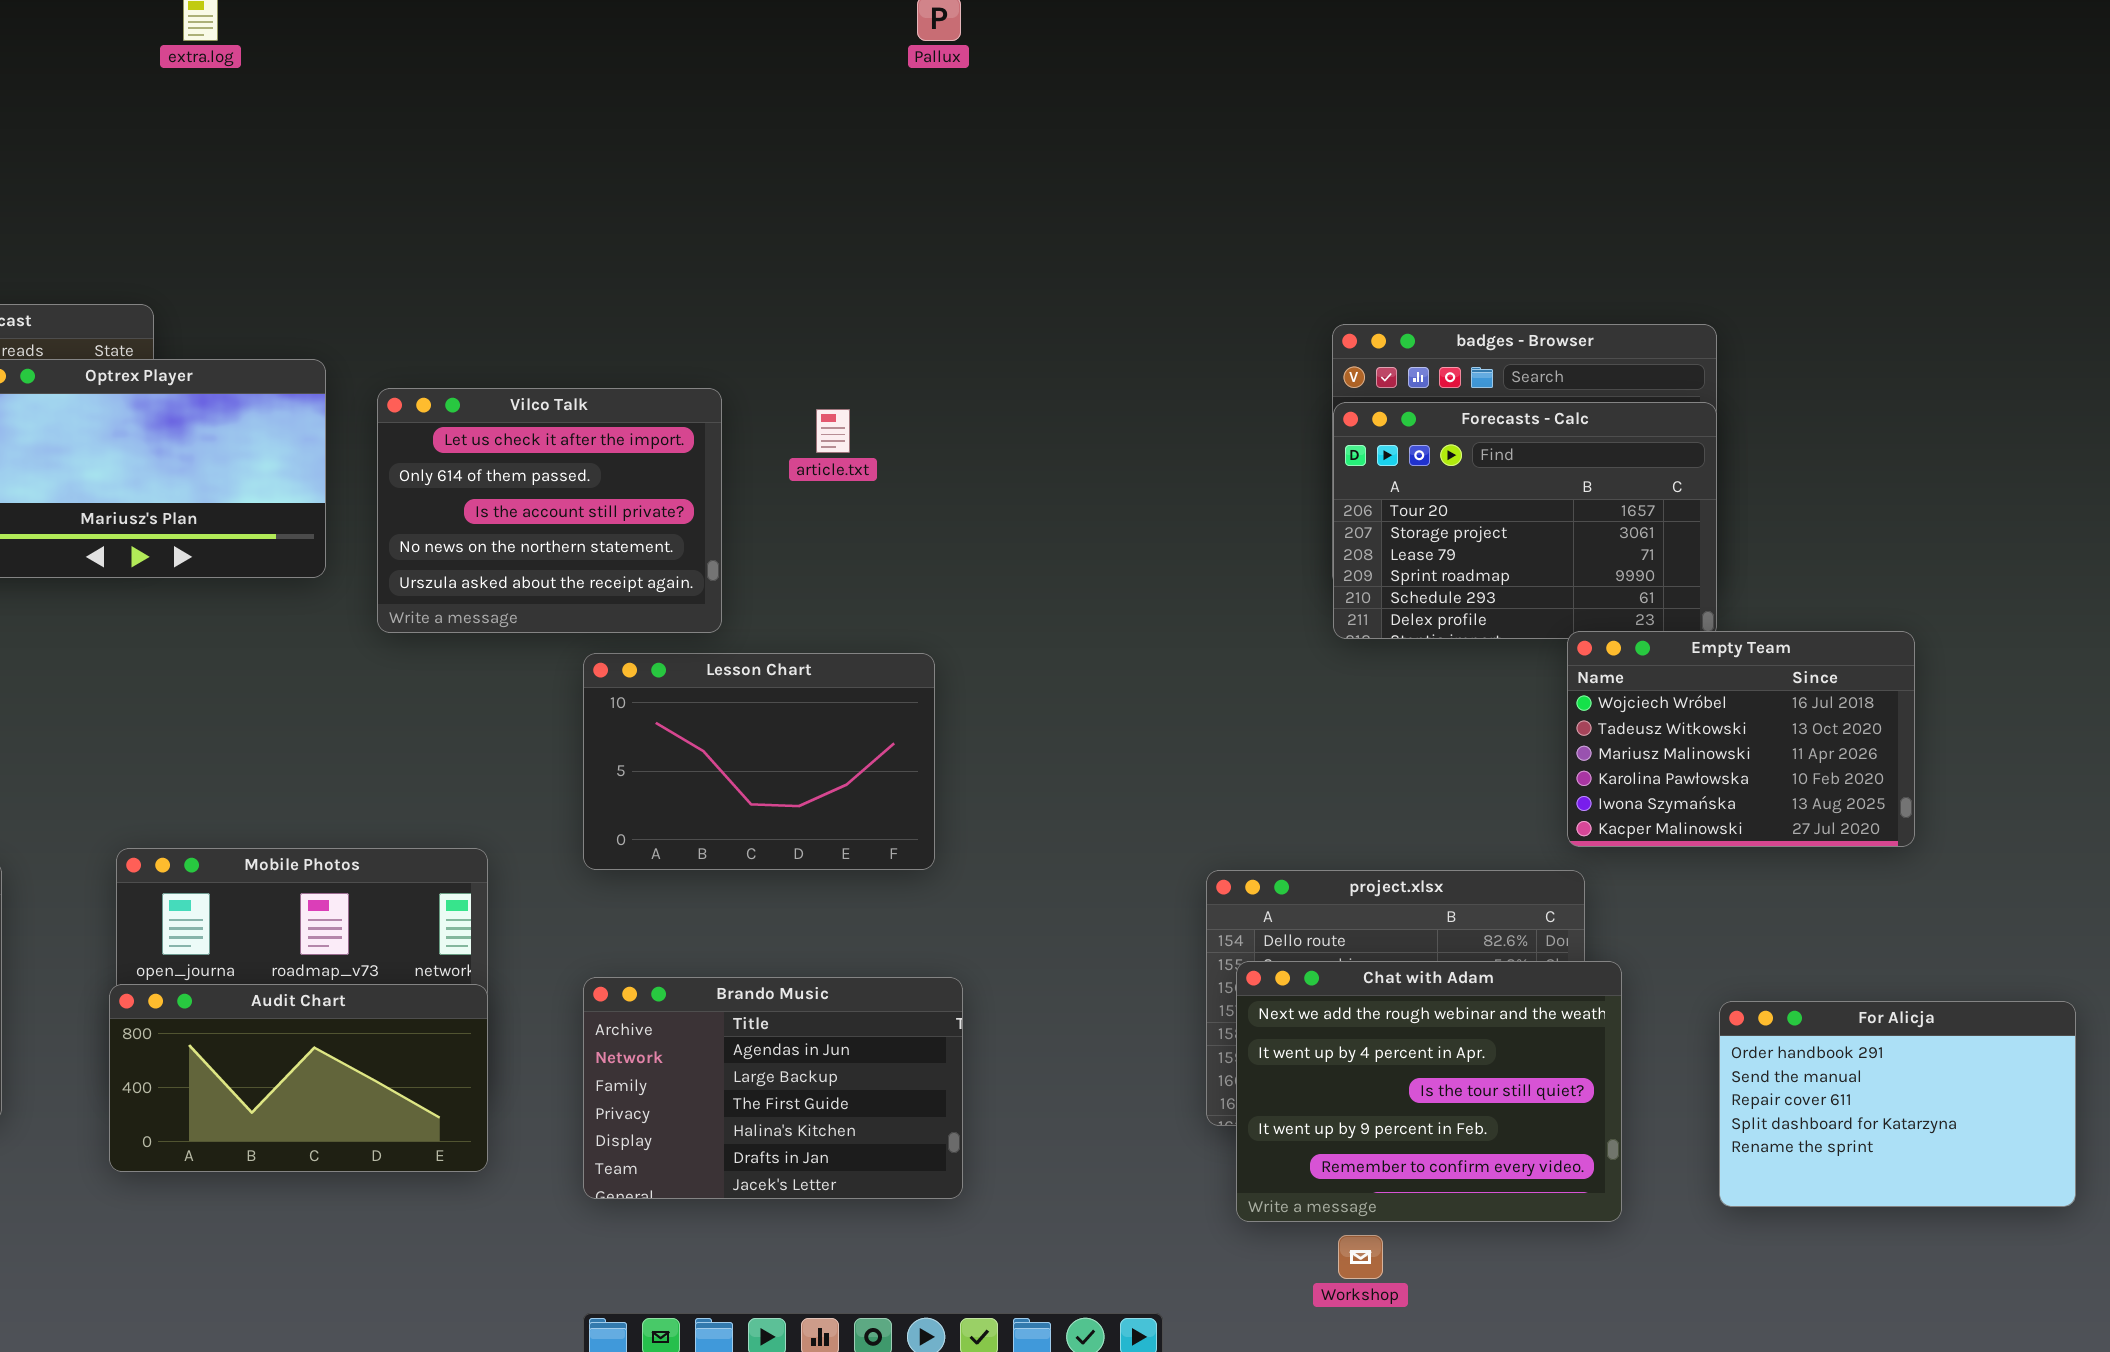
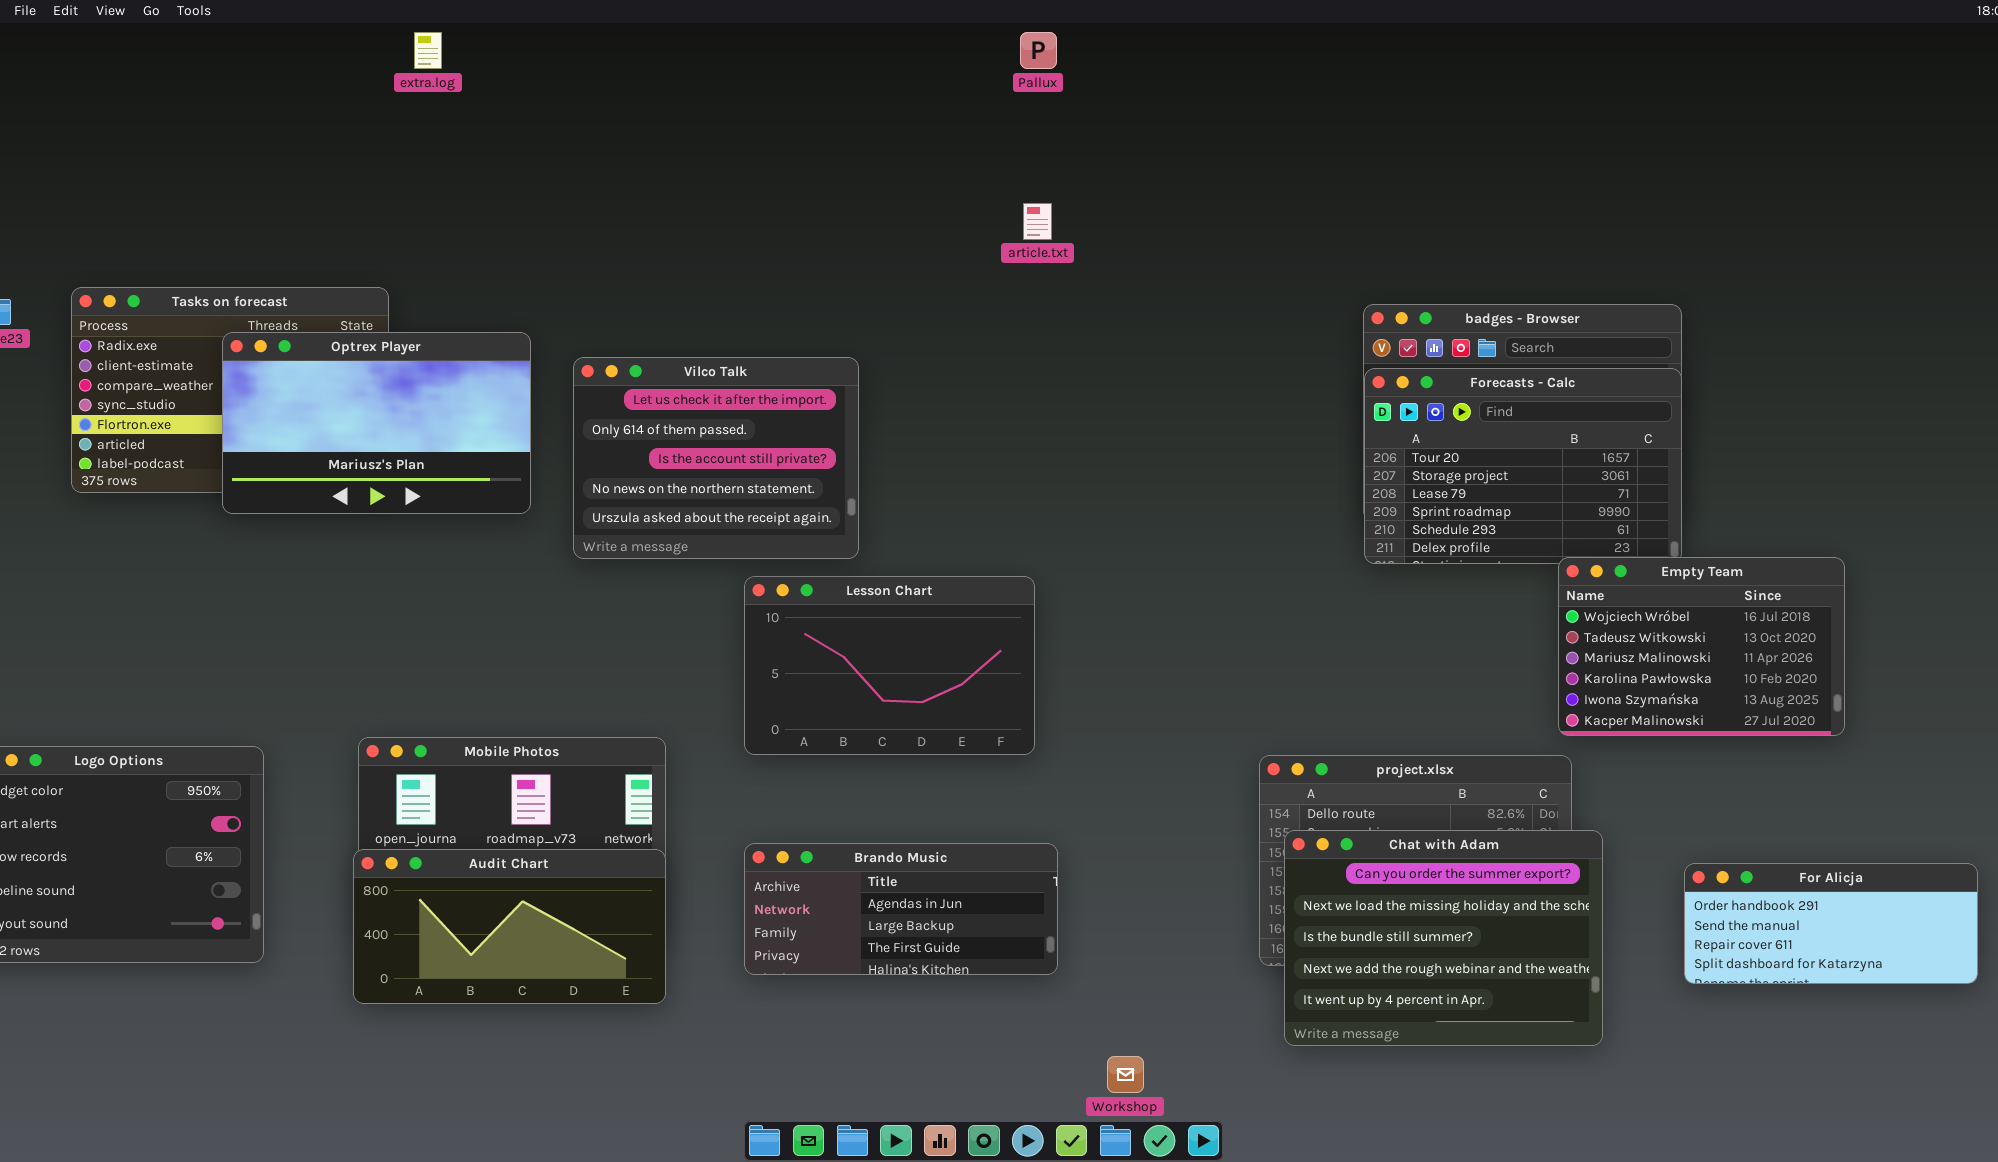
article.txt: [816,409,850,453] -> [1023,203,1052,240], moved
Chat with Adam: [1236,961,1622,1222] -> [1284,830,1603,1046], scrolled up 3 rows
Brando Music: [583,977,963,1199] -> [744,843,1058,975], resized
For Alicja: [1719,1001,2076,1207] -> [1684,863,1978,984], resized
Workshop: [1338,1235,1383,1279] -> [1107,1056,1144,1093], moved

